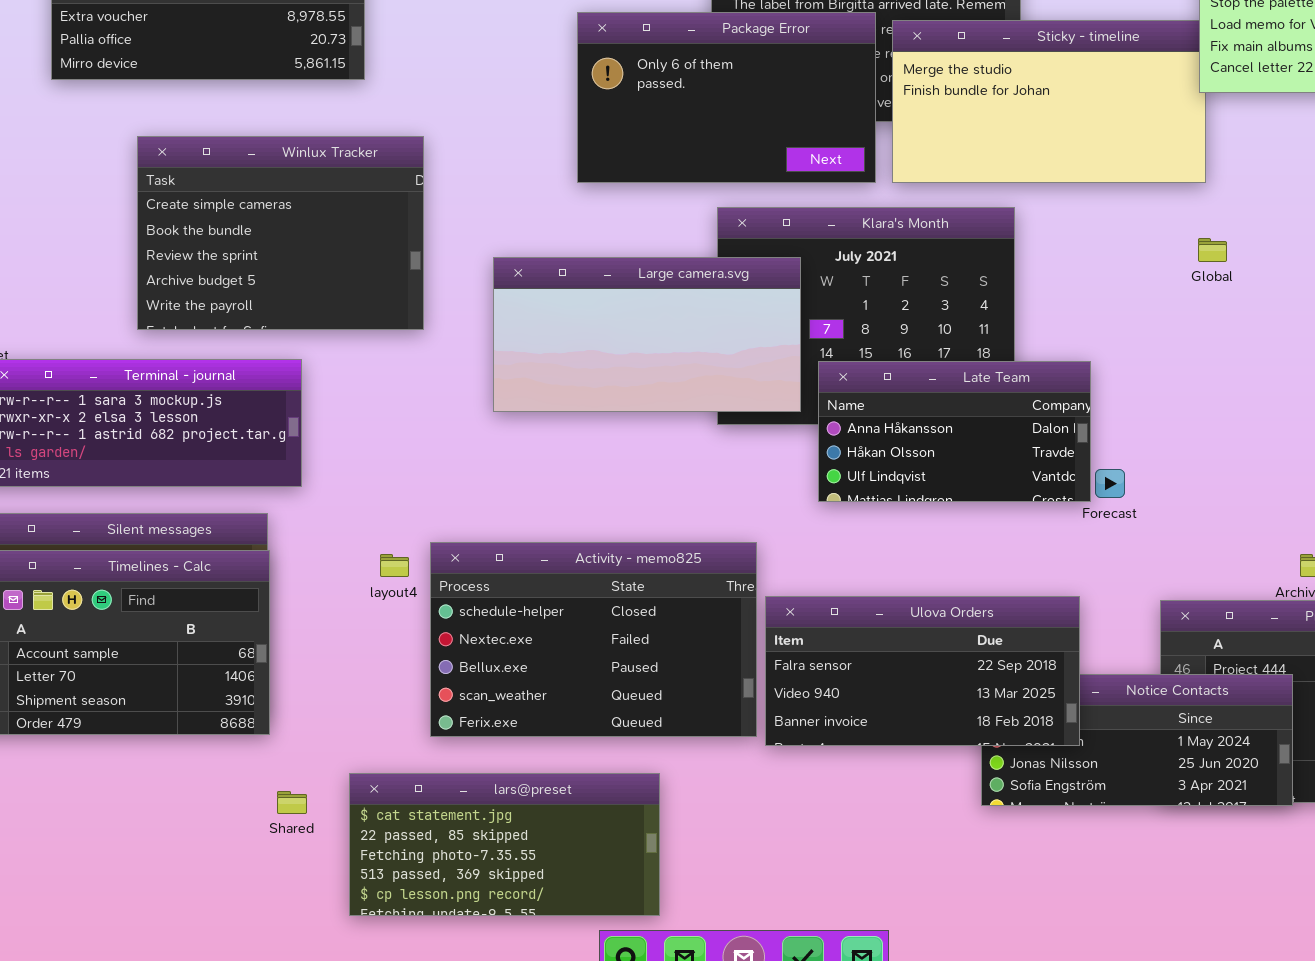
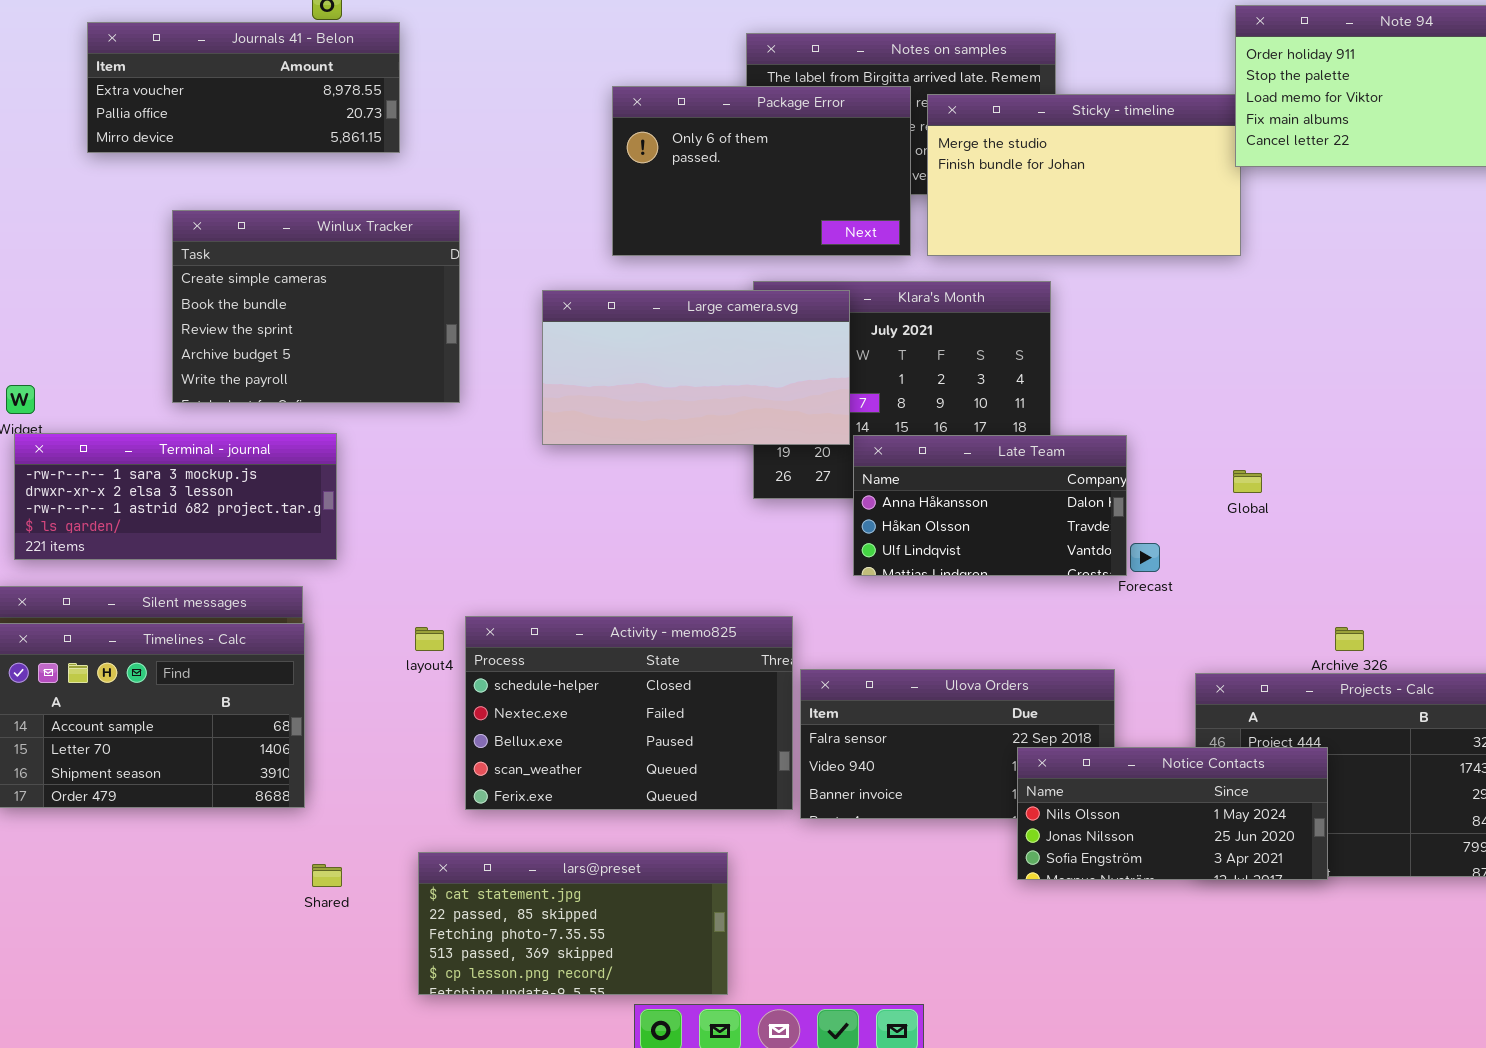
Global: [1198,238,1227,262] -> [1233,470,1262,493], moved
Large camera.svg: [493,257,801,412] -> [542,290,850,445], moved
Notice Contacts: [981,674,1293,806] -> [1017,747,1328,880], raised
lars@preset: [349,773,660,916] -> [418,852,728,995], moved

